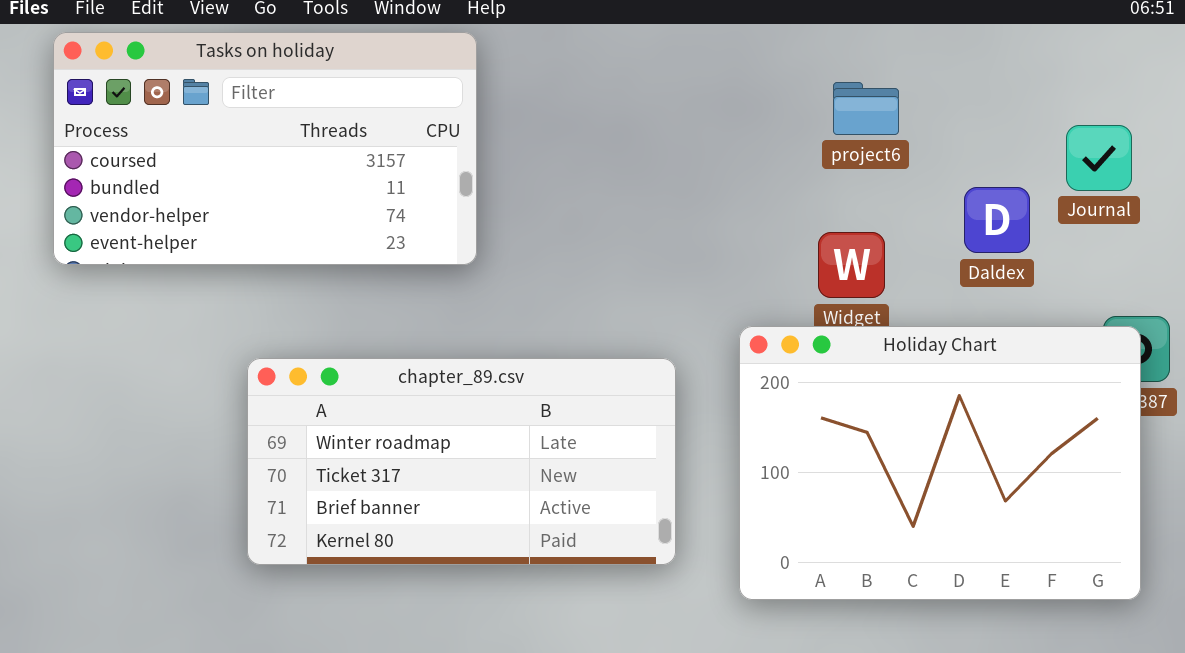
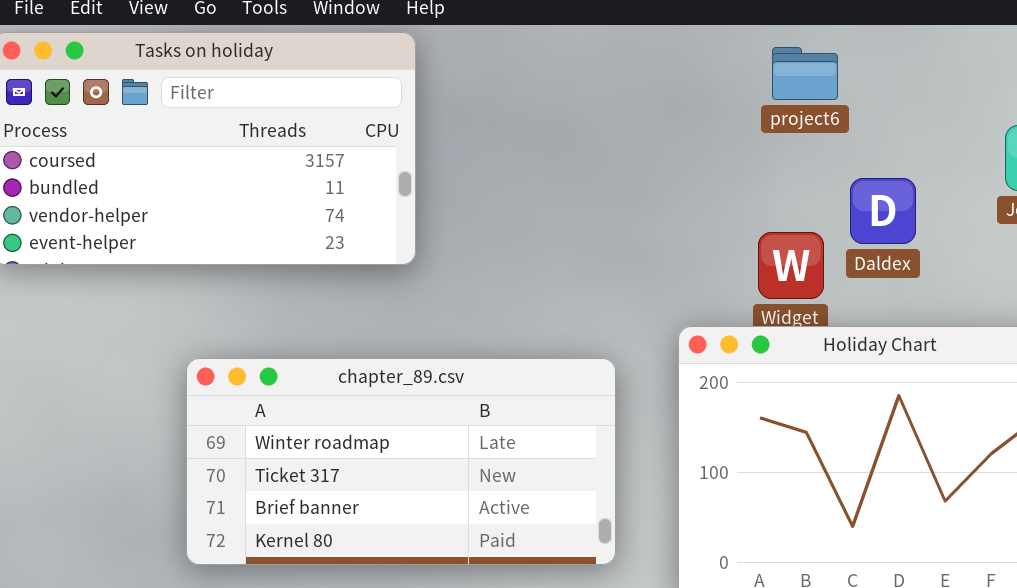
project6: [833,82,899,135] -> [772,47,838,100], moved
Daldex: [964,187,1030,253] -> [850,178,916,244], moved

